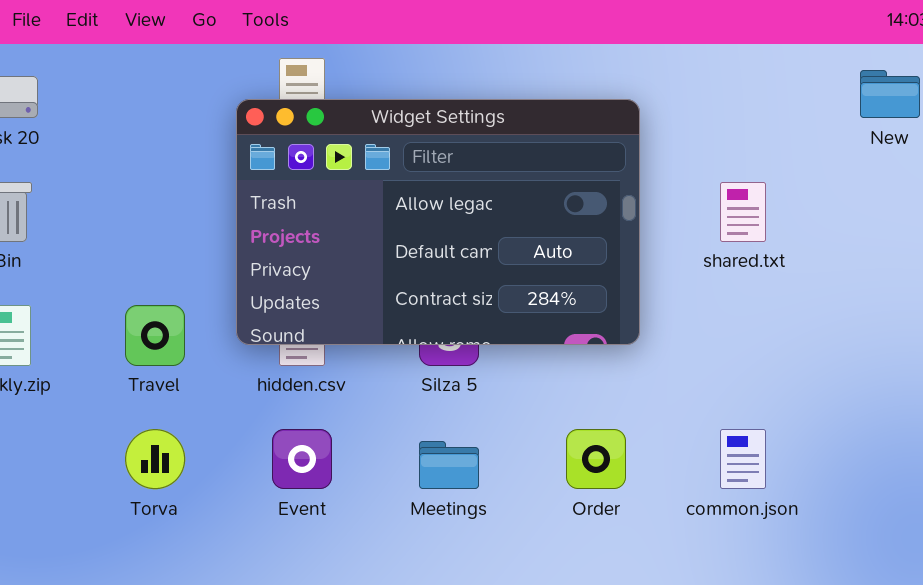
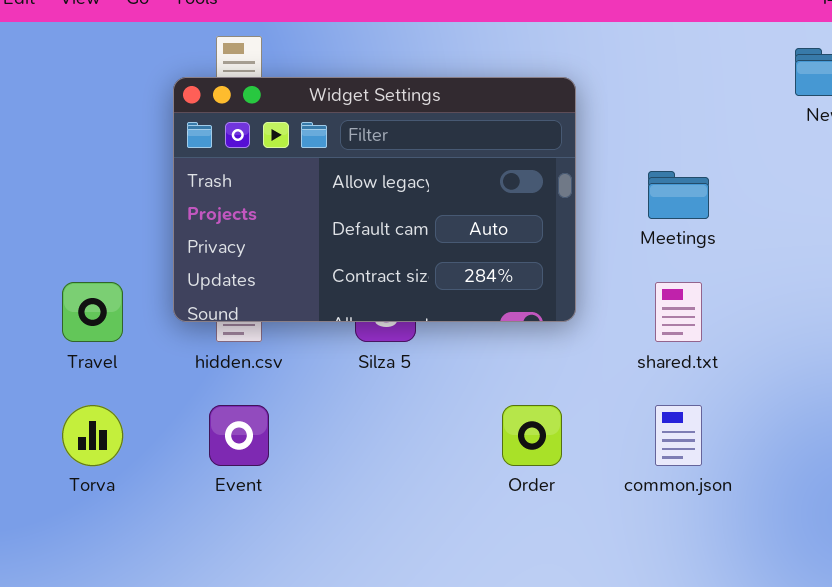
shared.txt: [720,182,766,242] -> [655,282,702,342], moved
Meetings: [419,441,479,489] -> [648,171,709,219], moved

